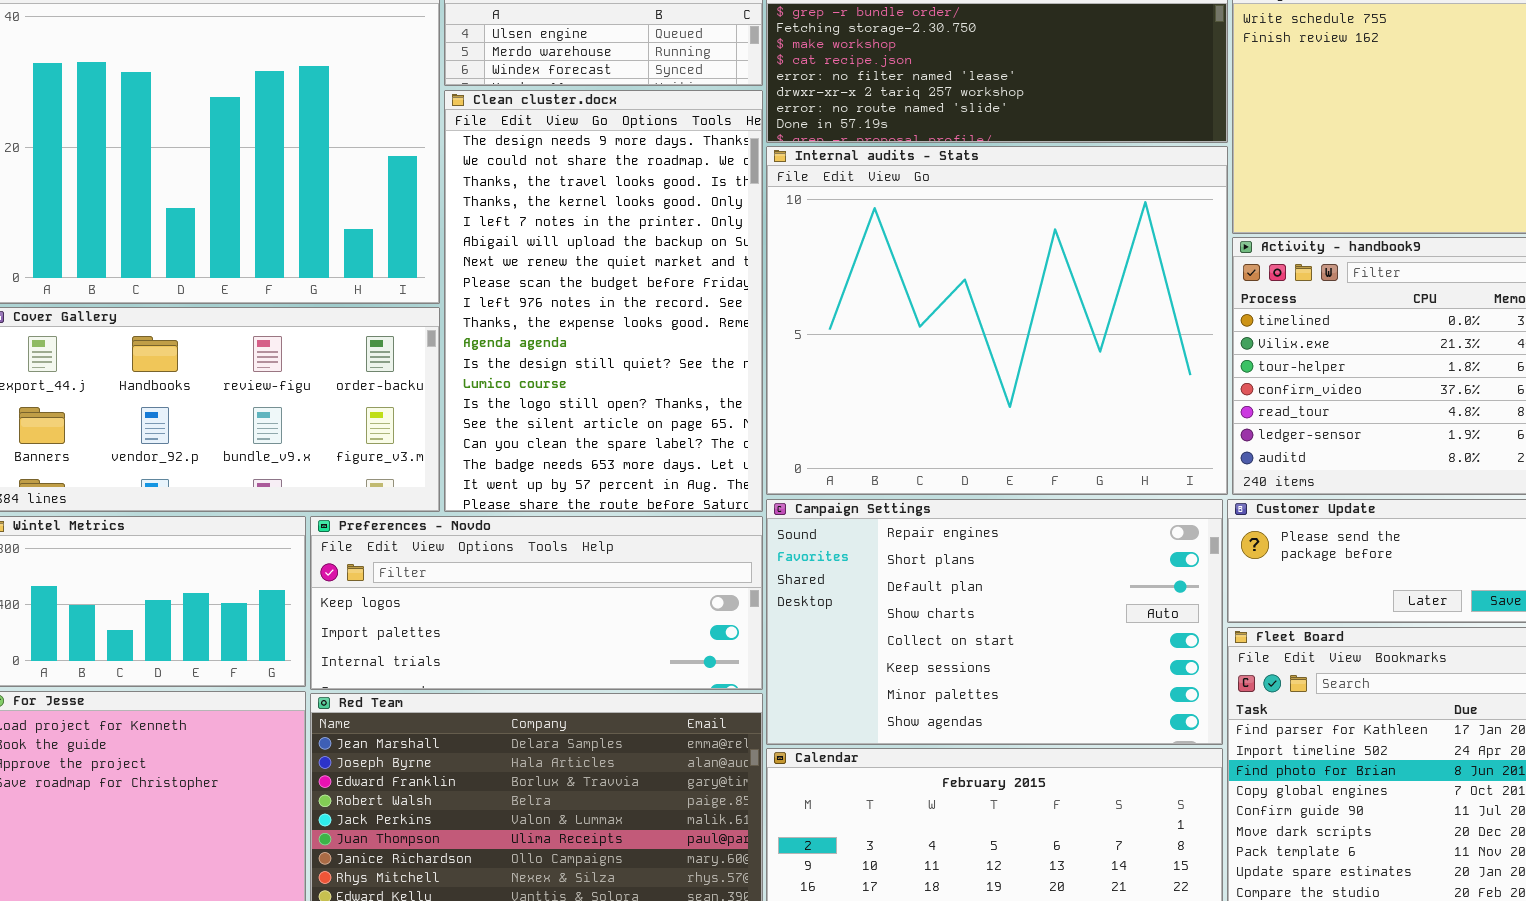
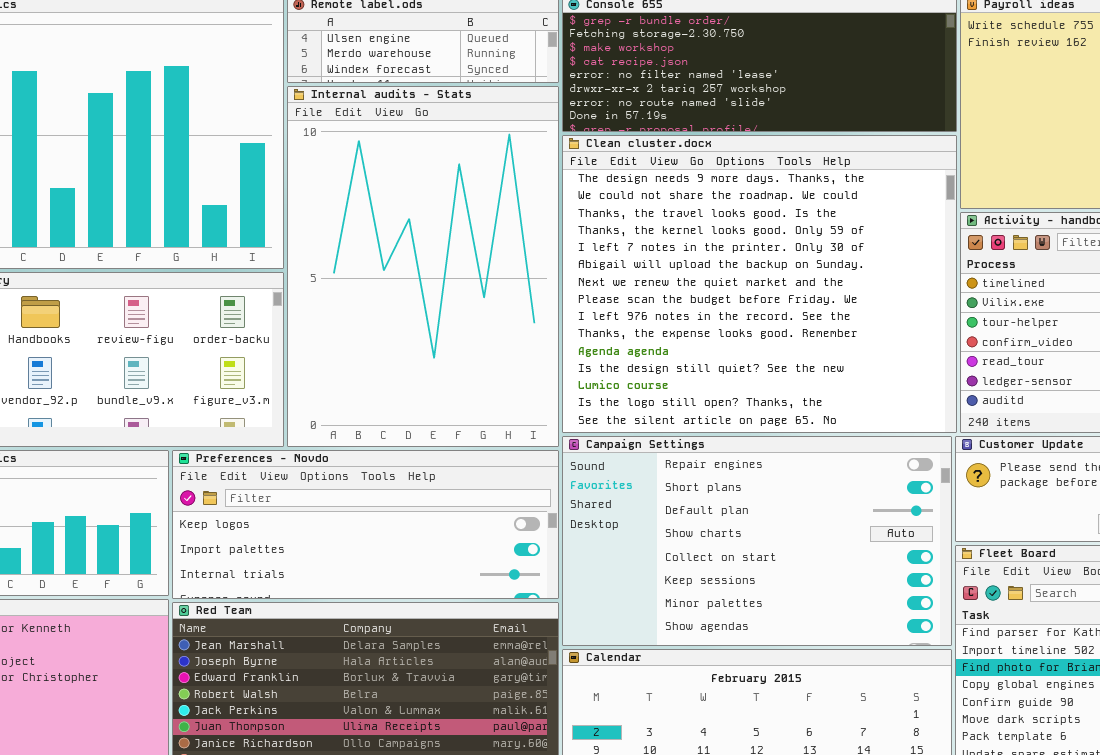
Clean cluster.docx: [444,90,763,512] -> [562,135,957,433], moved, resized
Internal audits - Stats: [766,146,1228,495] -> [287,86,559,447], moved, resized

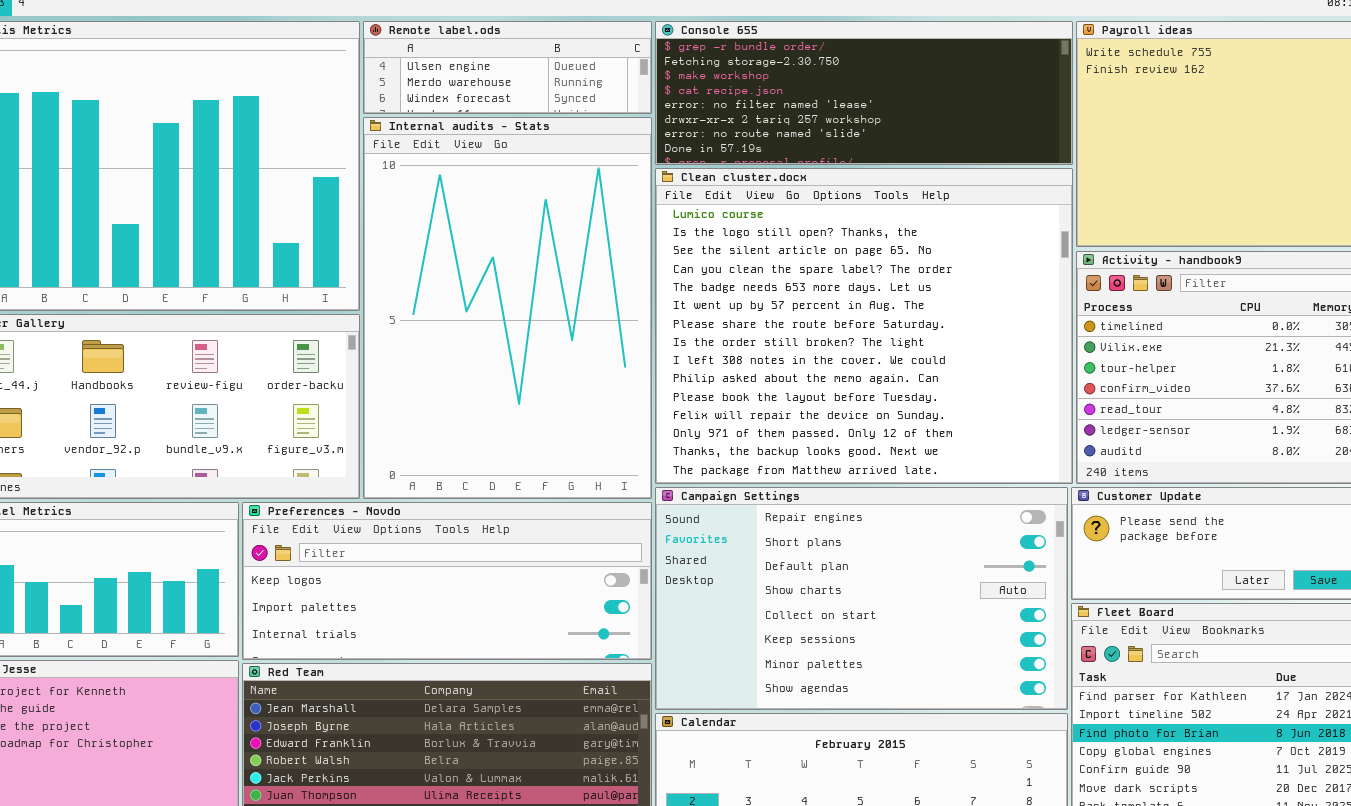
Clean cluster.docx: [562,135,957,433] -> [655,168,1073,484], scrolled down 12 rows

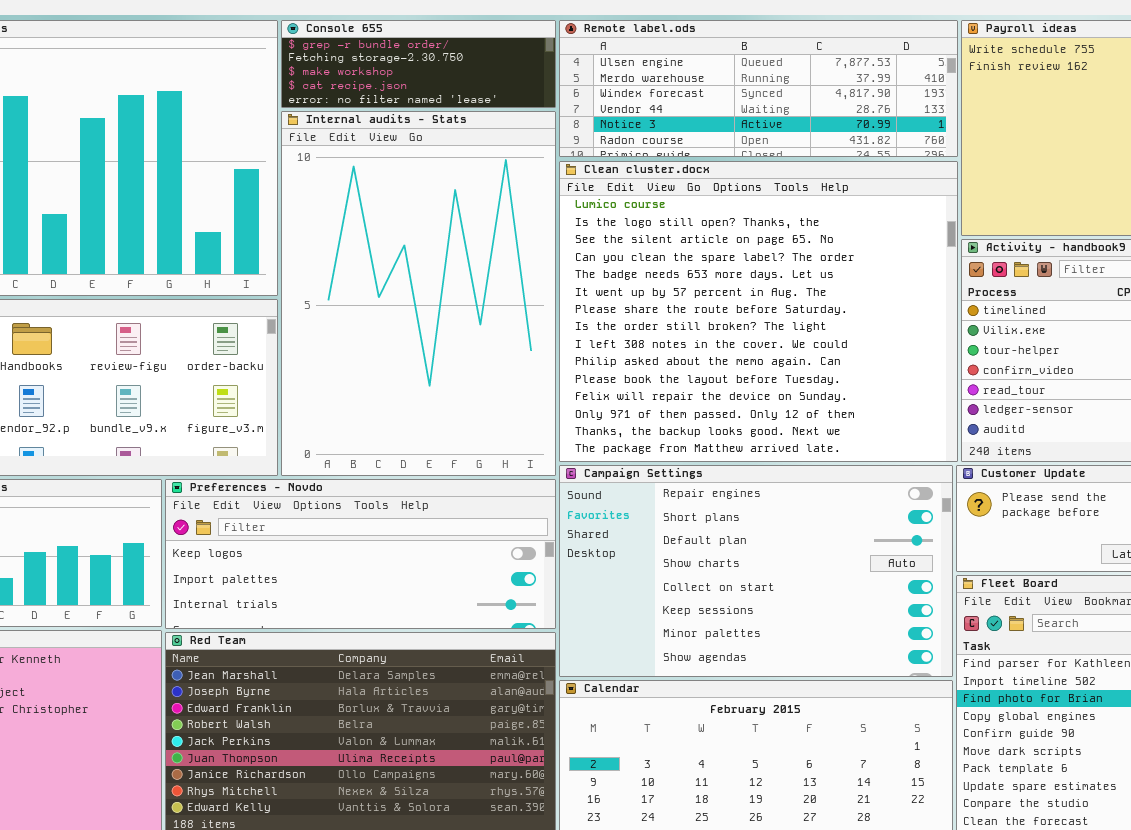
Remote label.ods: [363,21,652,114] -> [559,20,958,157], moved, resized
Console 655: [655,21,1073,165] -> [281,20,556,108], moved, resized

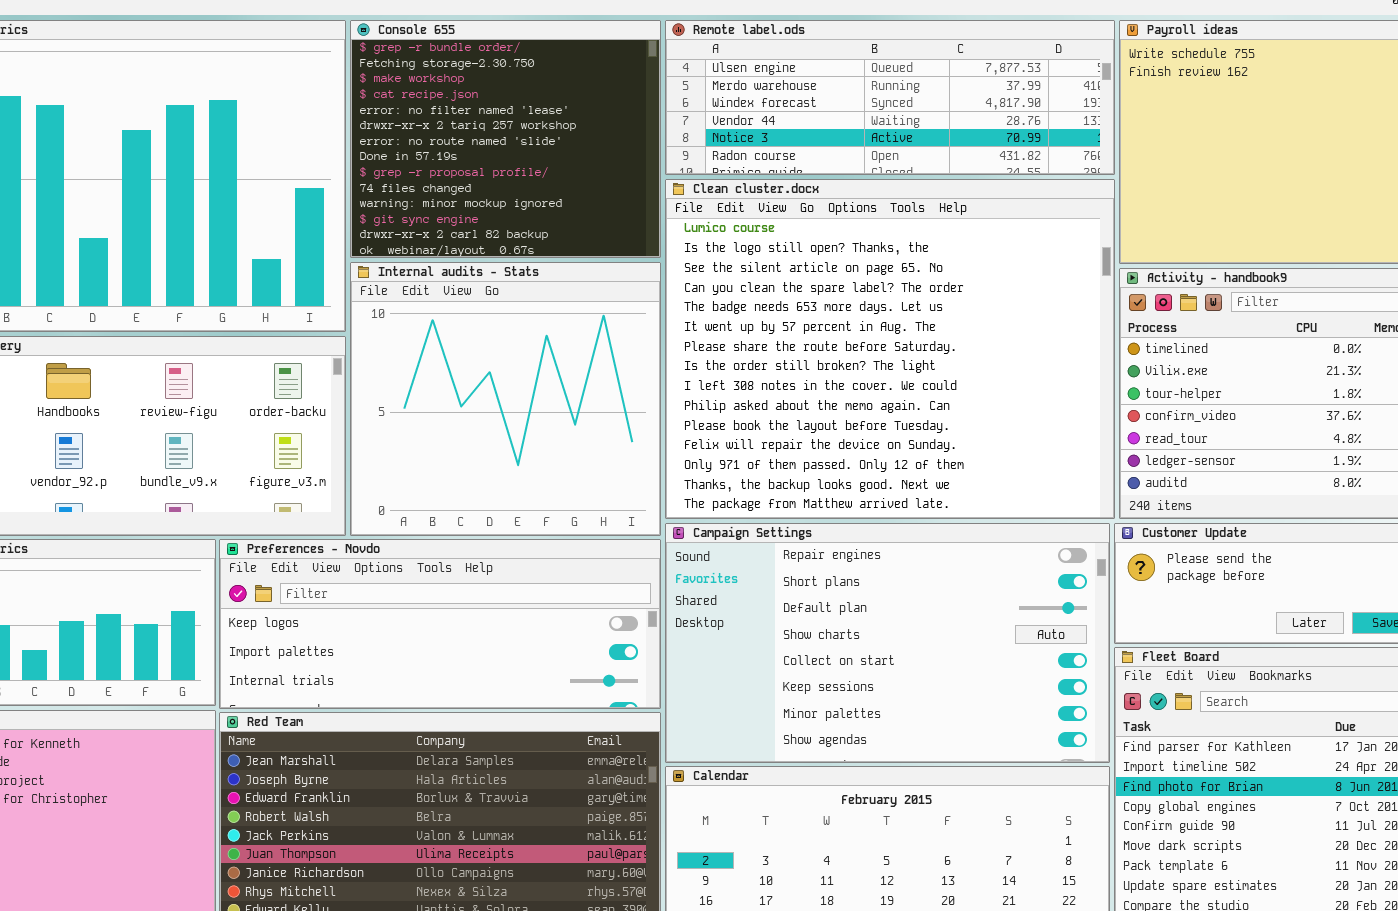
Console 655: [281,20,556,108] -> [350,20,661,258], resized
Internal audits - Stats: [281,111,556,476] -> [350,262,661,536], resized

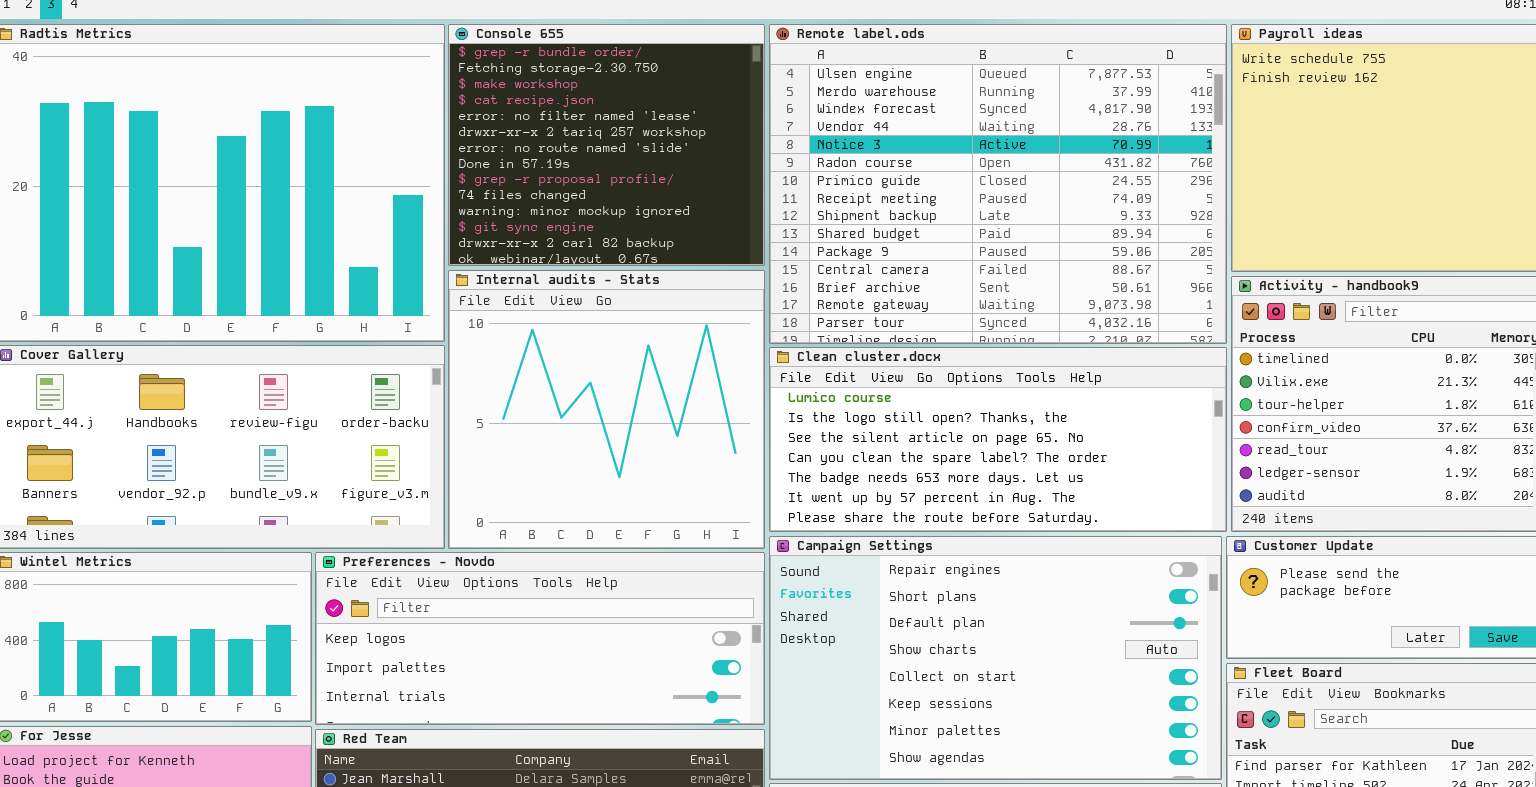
Remote label.ods: [665,20,1115,175] -> [769,24,1227,344], resized
Clean cluster.docx: [665,179,1115,519] -> [769,347,1227,532], resized

